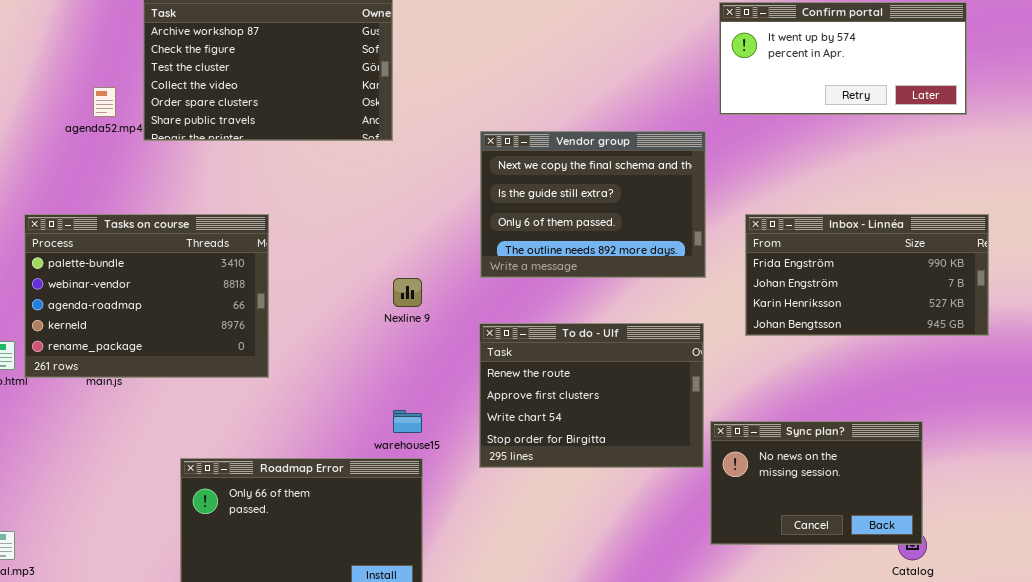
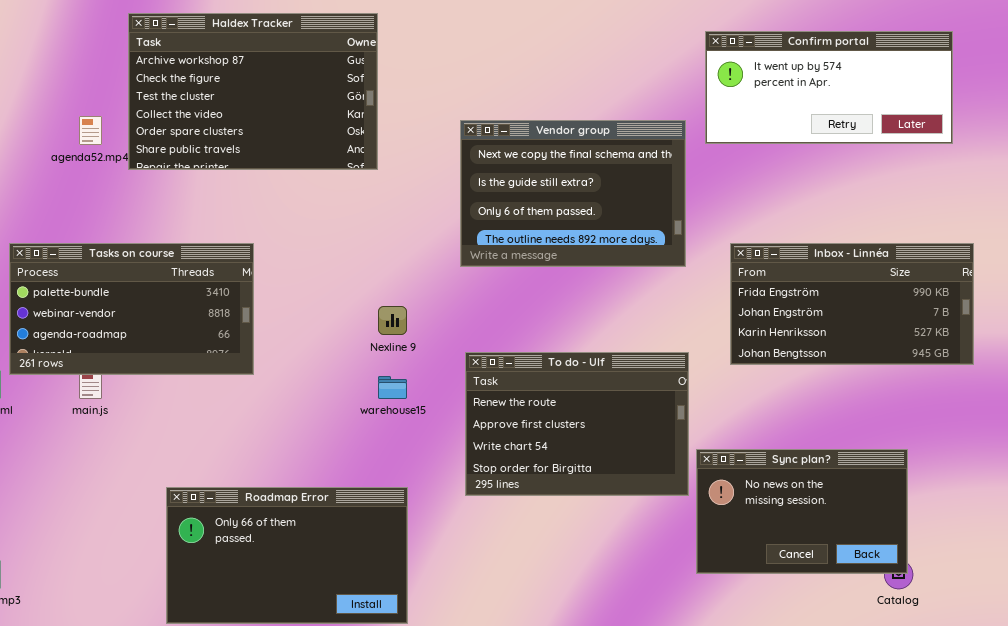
Vendor group: [480,131,706,278] -> [460,120,686,267], moved
Tasks on course: [24,214,269,378] -> [9,243,254,375], resized
warehouse15: [393,410,422,433] -> [378,376,407,399], moved

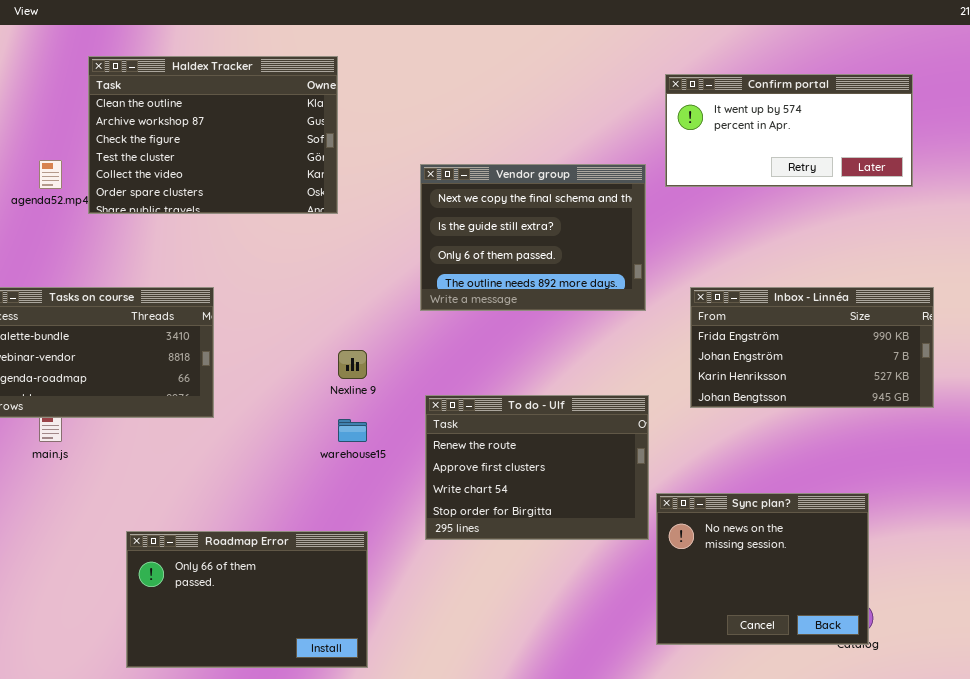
Haldex Tracker: [128,13,378,170] -> [88,56,338,214], scrolled up 1 row
Sync plan?: [696,449,908,574] -> [656,493,869,645], resized

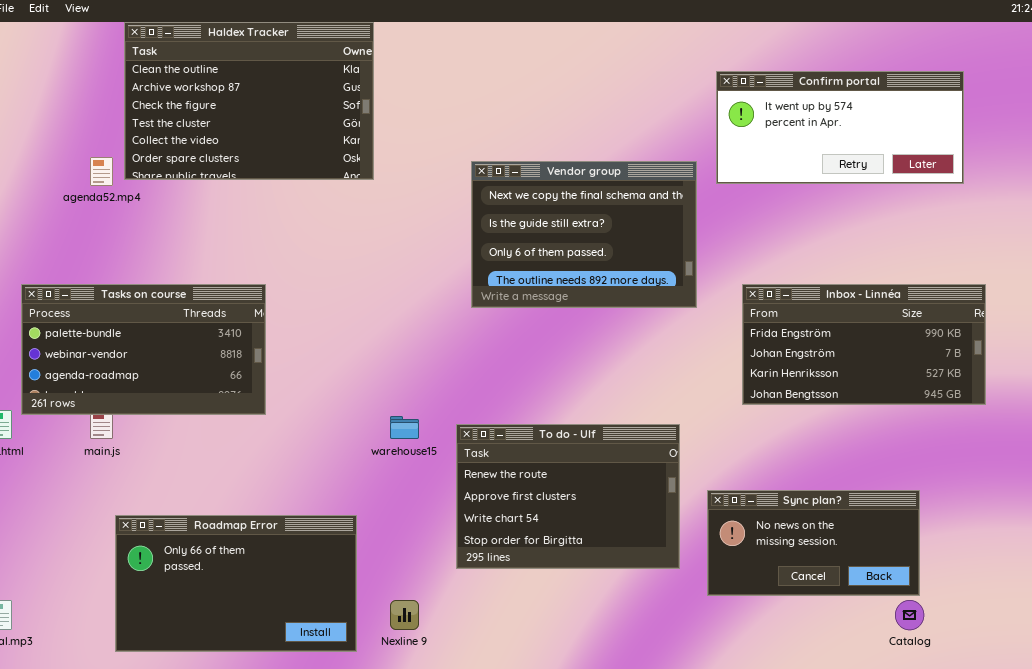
Haldex Tracker: [88,56,338,214] -> [124,22,374,180], moved
Nexline 9: [338,350,367,379] -> [390,600,419,630], moved
To do - Ulf: [425,395,649,540] -> [456,424,680,569], moved
Sync plan?: [656,493,869,645] -> [707,490,920,596], resized
Roadmap Error: [126,531,368,668] -> [115,515,357,652], moved

